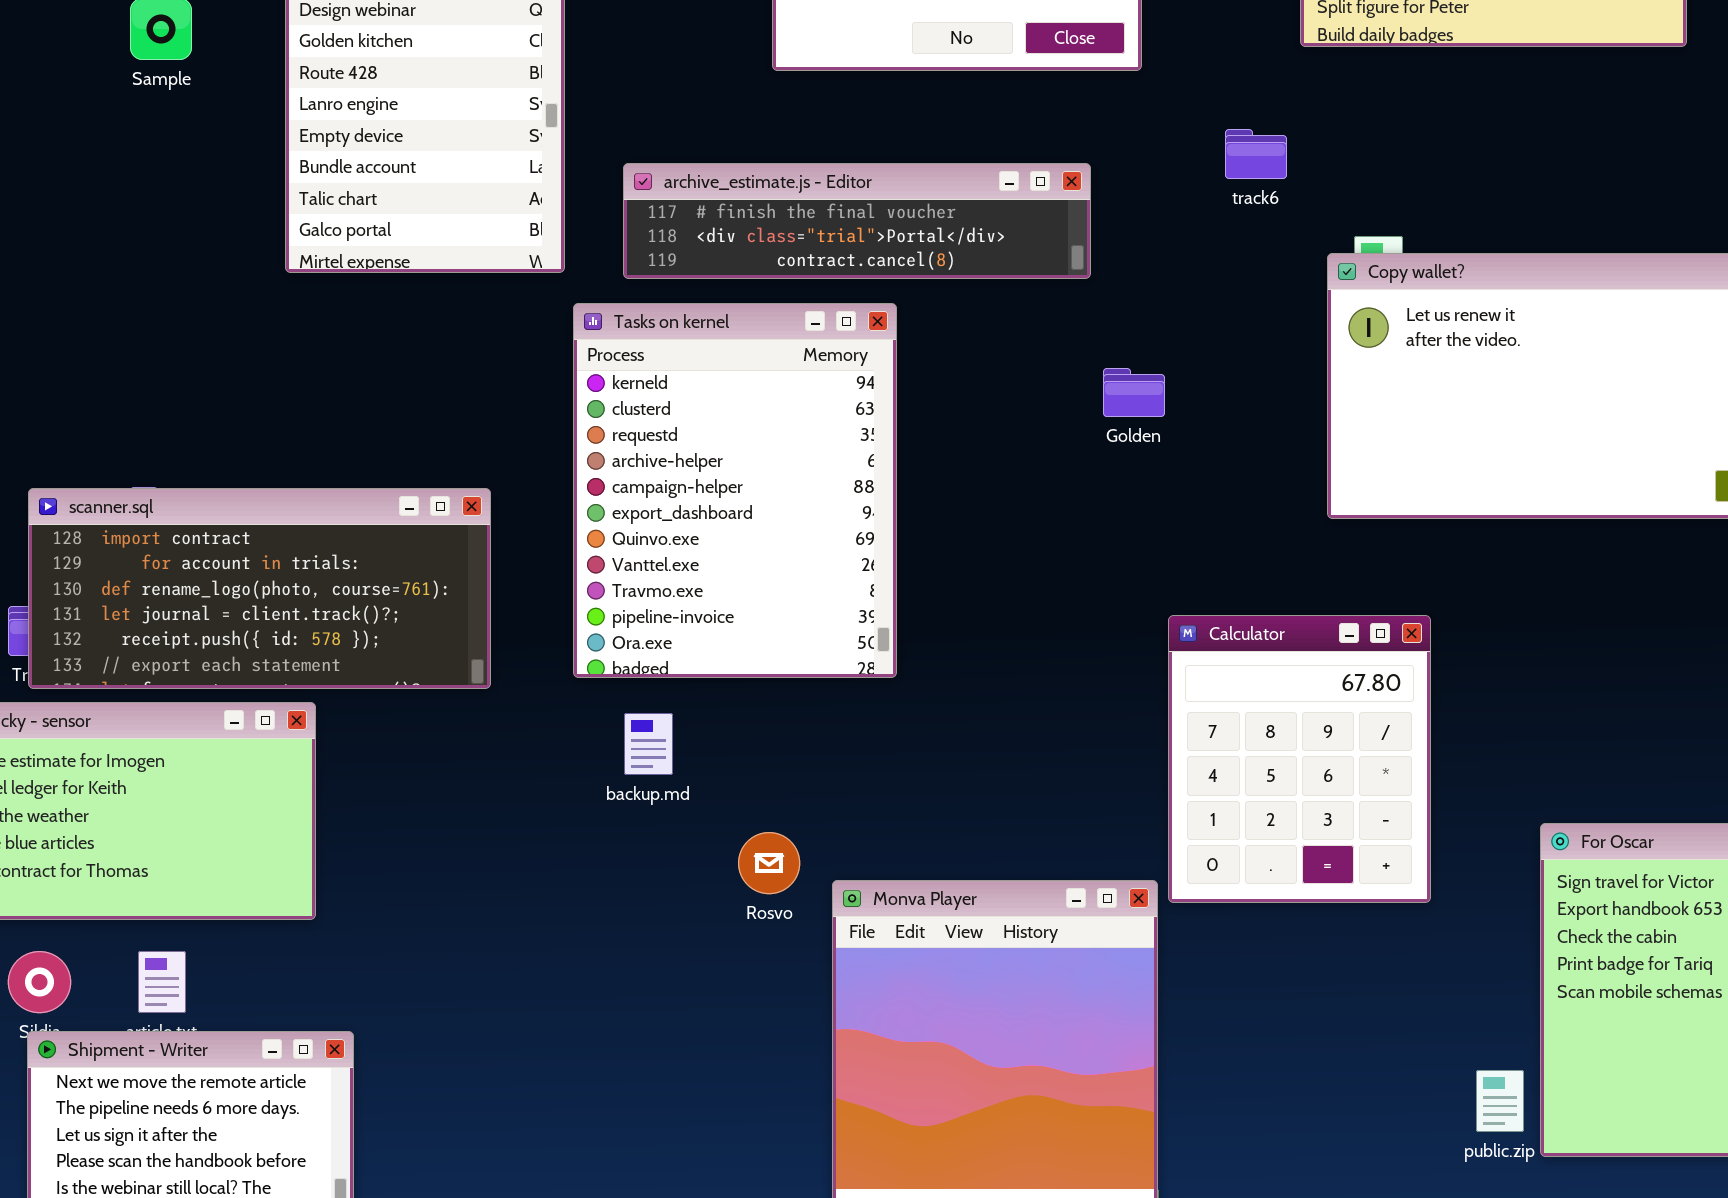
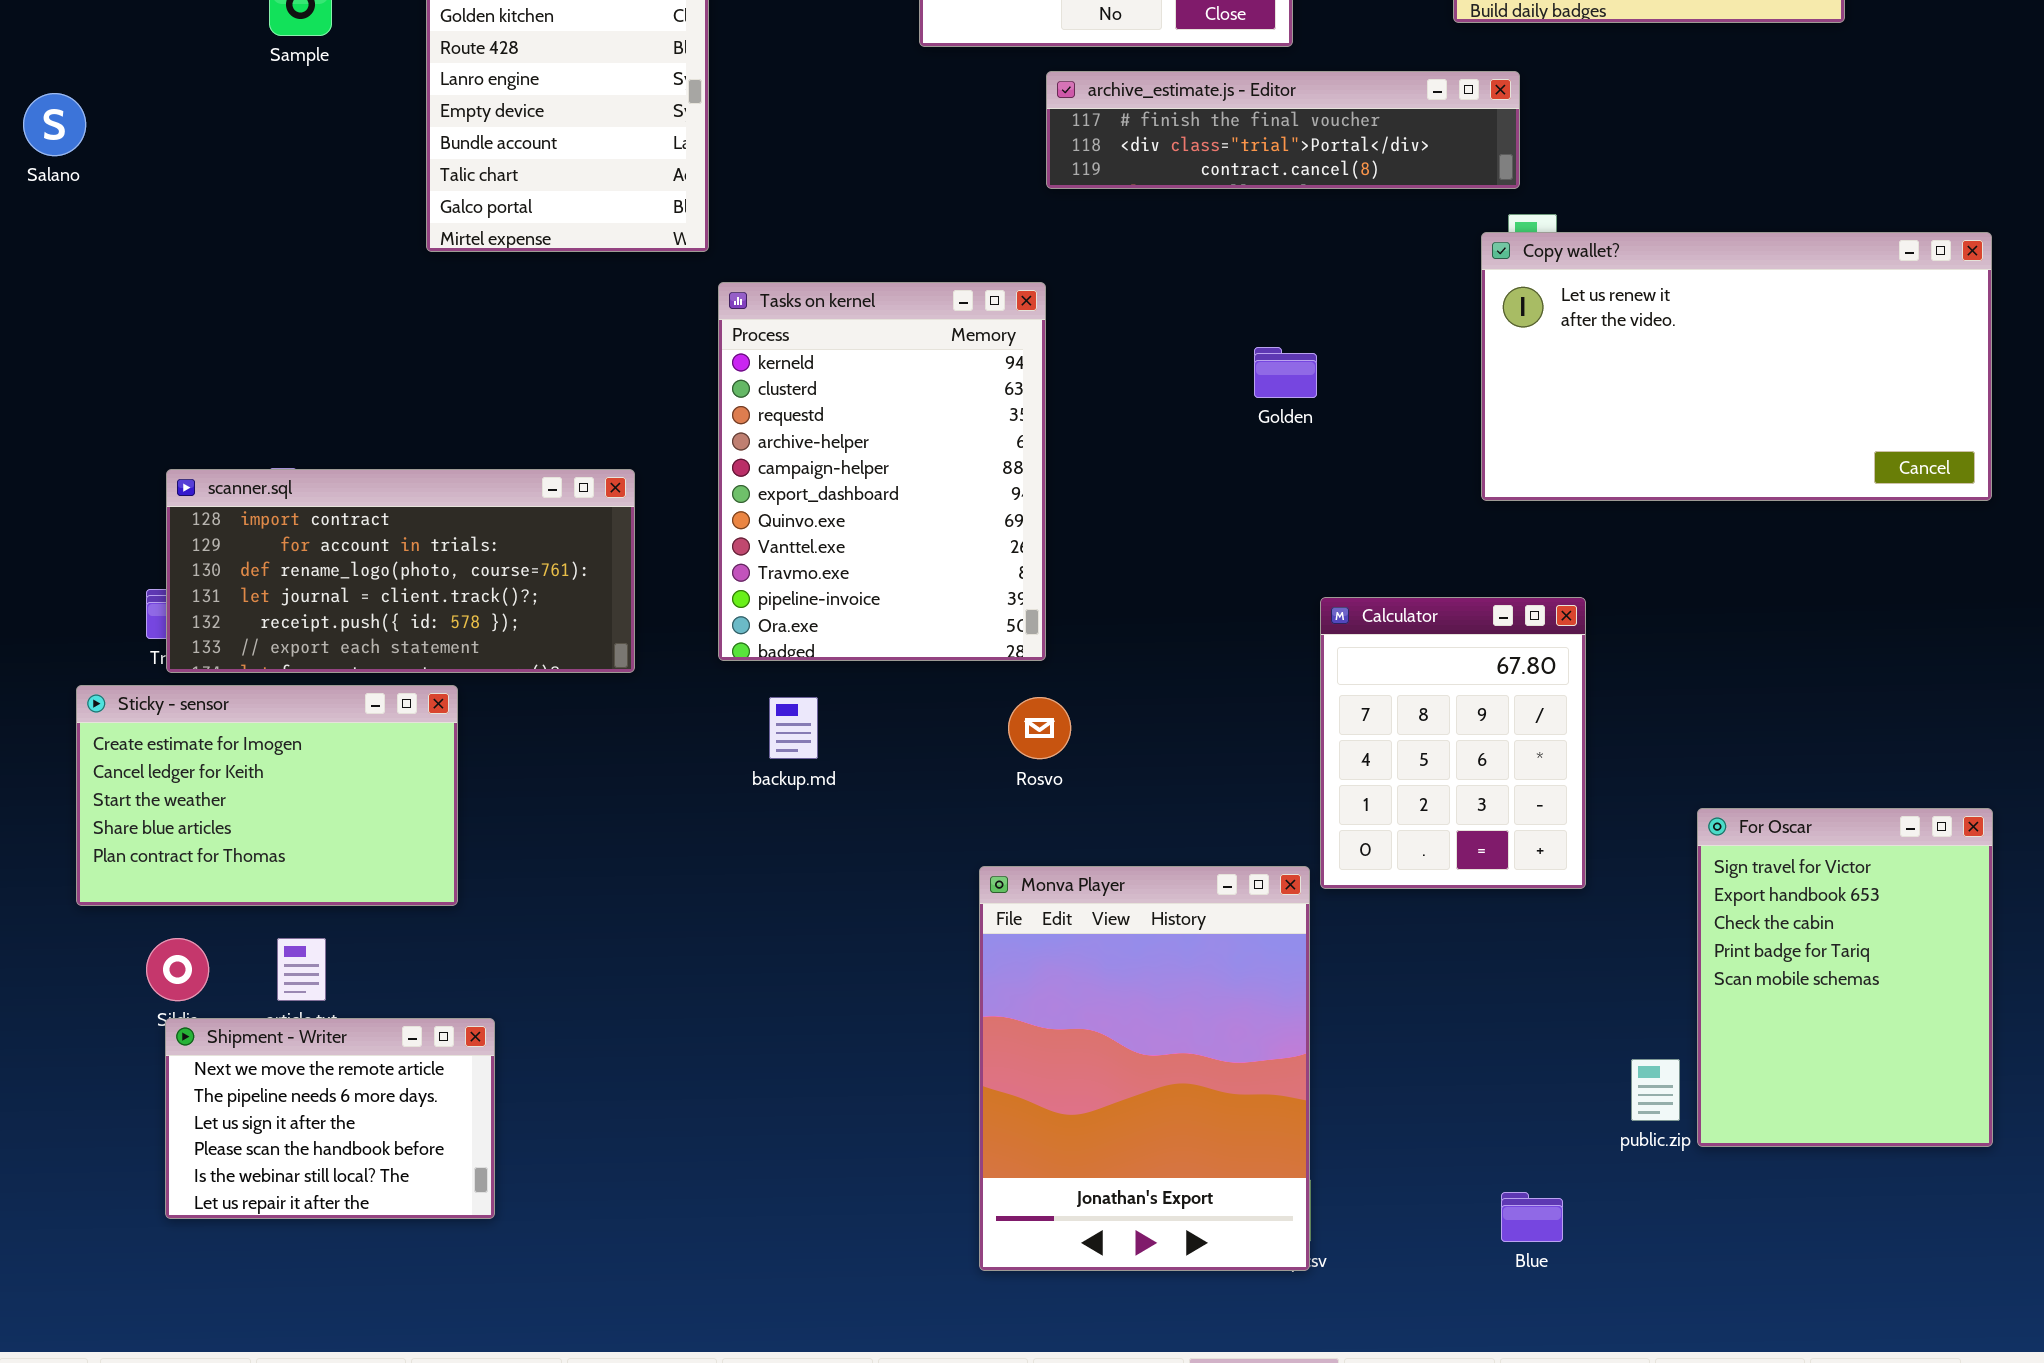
archive_estimate.js - Editor: [623,163,1091,279] -> [1046,71,1520,189], moved
Rosvo: [738,832,800,894] -> [1008,697,1071,759], moved

